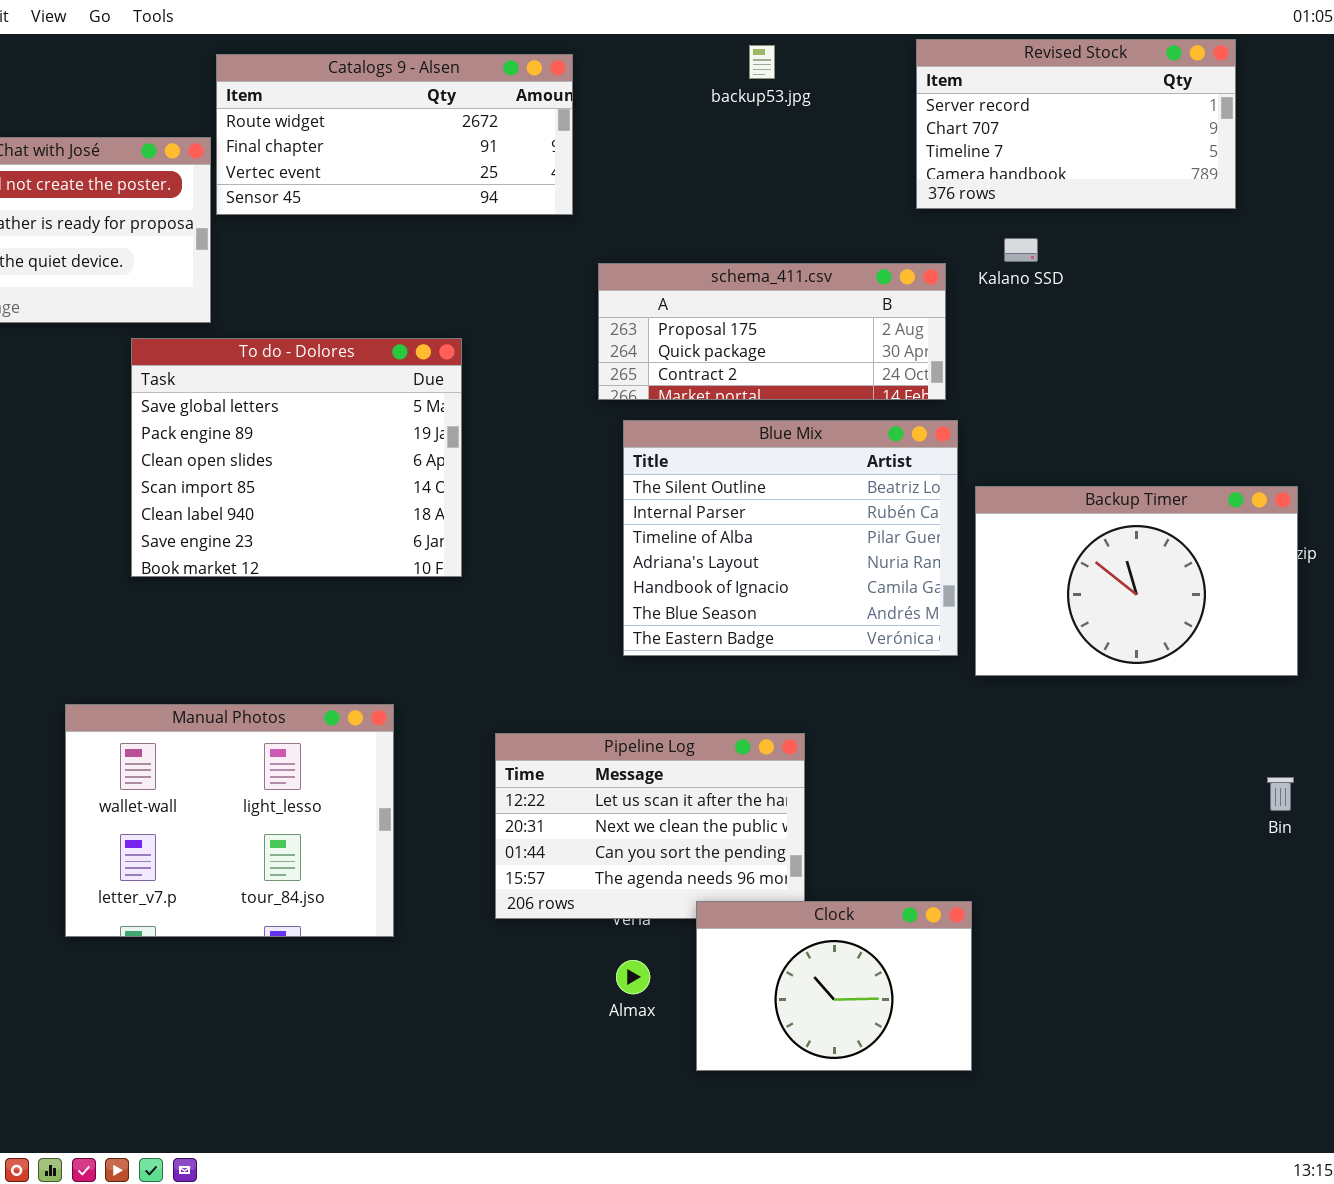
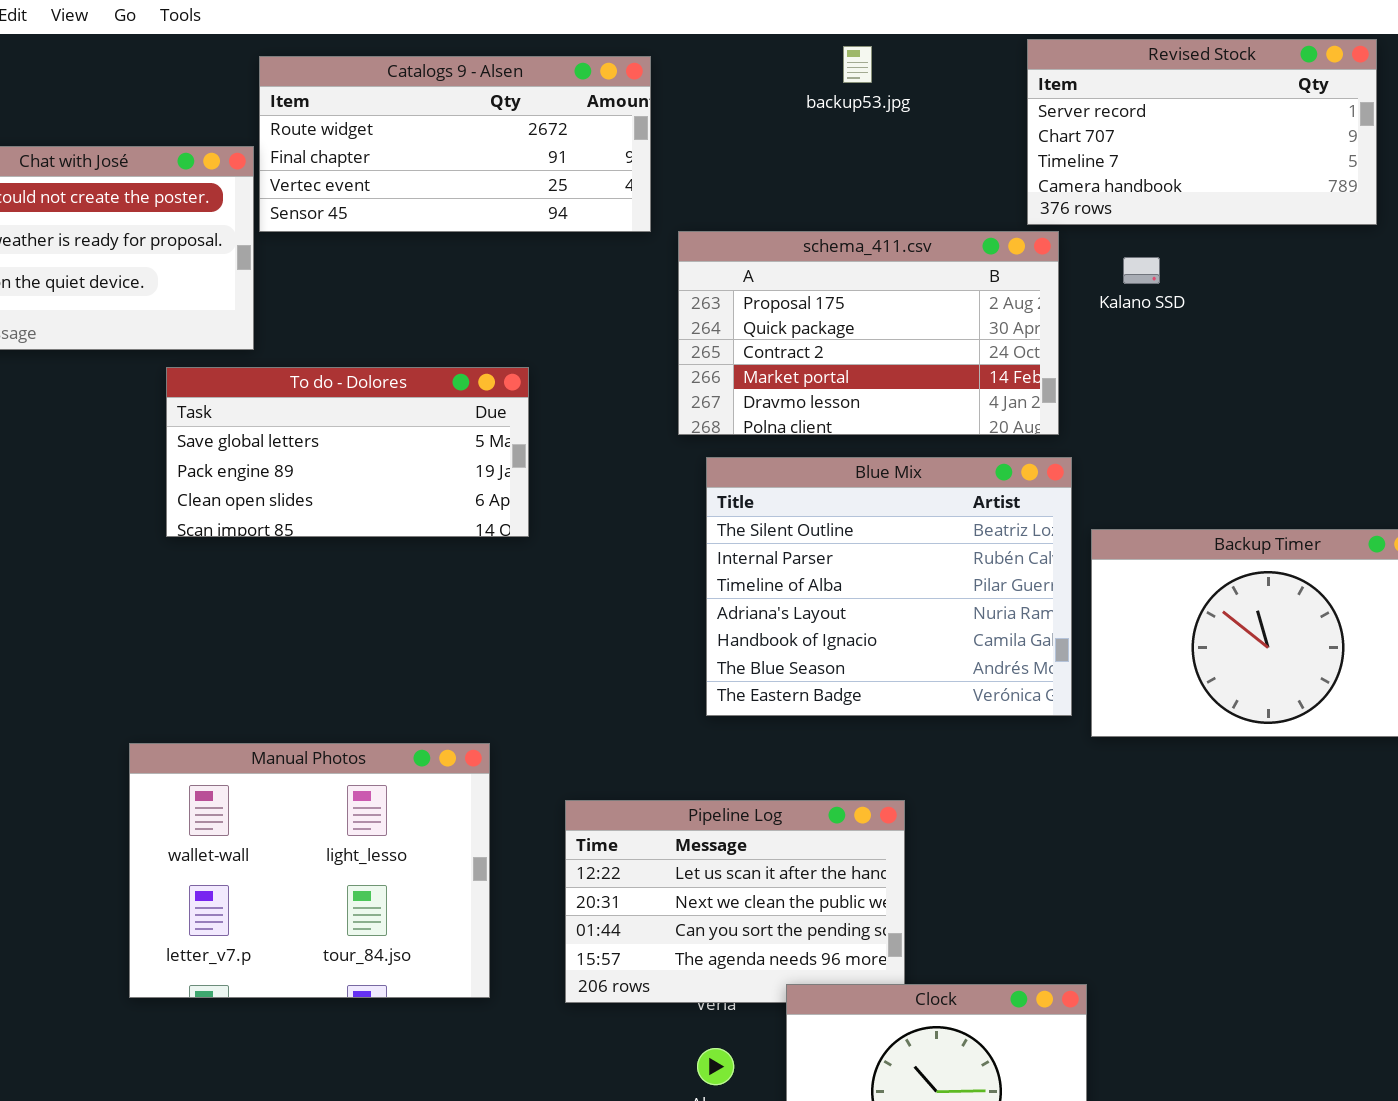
schema_411.csv: [598,263,946,400] -> [678,231,1059,435], resized
To do - Dolores: [131,338,462,577] -> [166,367,529,537], resized
Manual Photos: [65,704,394,937] -> [129,743,490,998], moved

